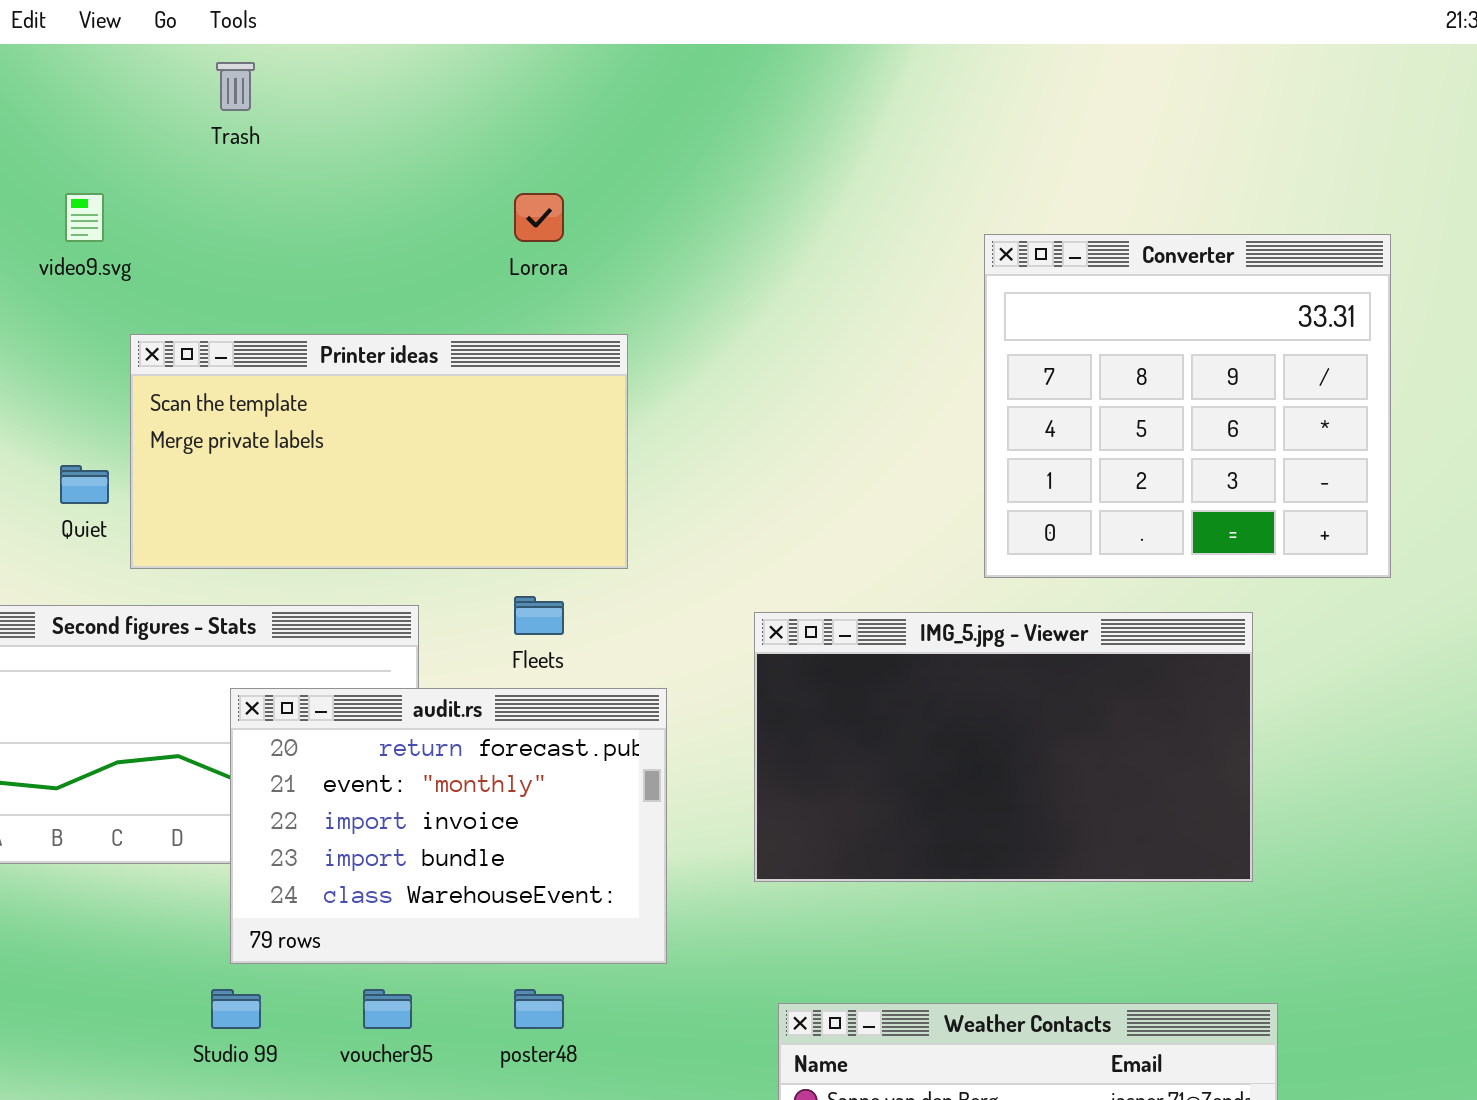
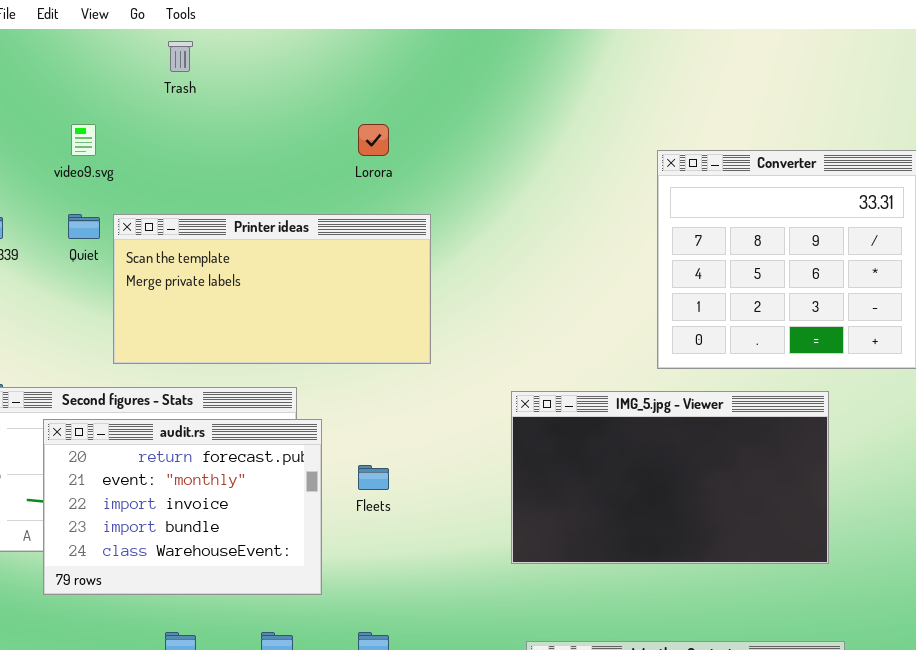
Quiet: [60,465,109,504] -> [68,214,100,239], moved
Fleets: [514,596,564,635] -> [358,465,389,490], moved
audit.rs: [230,688,667,964] -> [43,419,322,595], moved

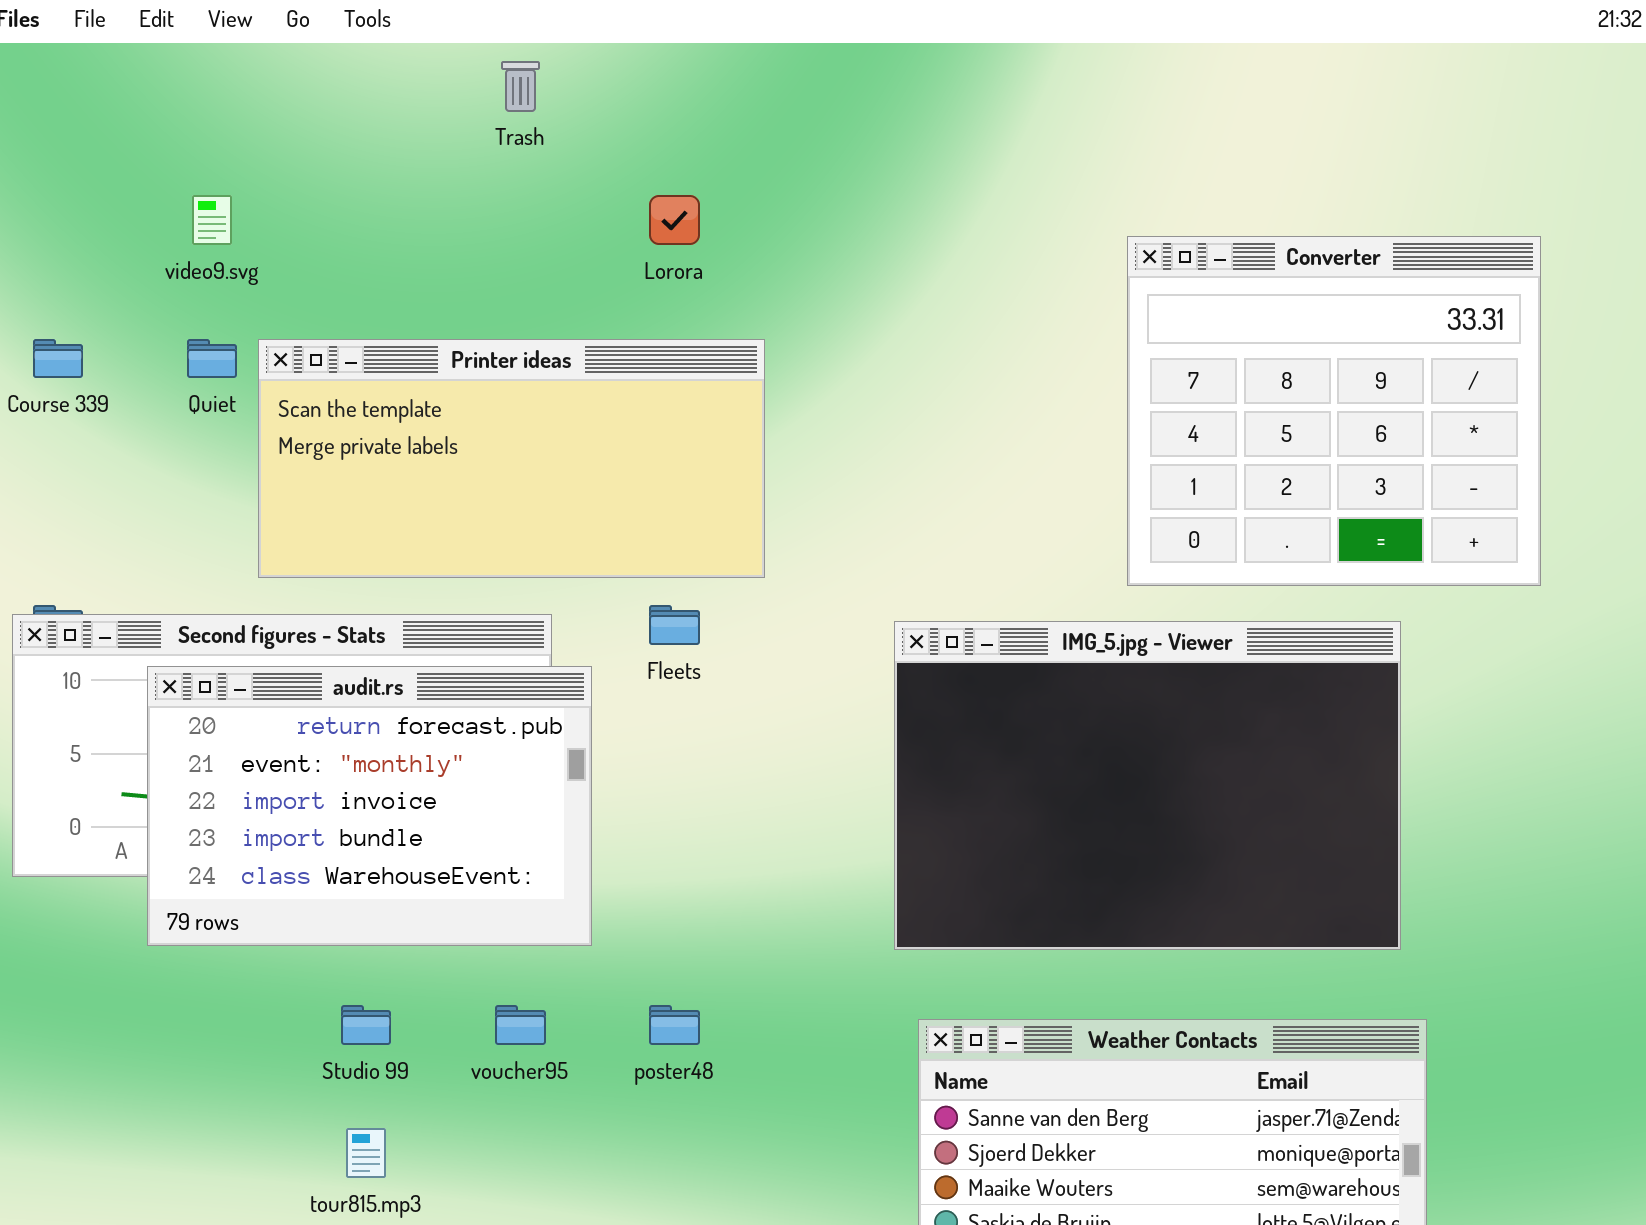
Trash: [168,41,193,72] -> [501,61,540,112], moved
IMG_5.jpg - Viewer: [511,391,829,564] -> [894,621,1401,950], resized
Fleets: [358,465,389,490] -> [649,605,700,645], moved

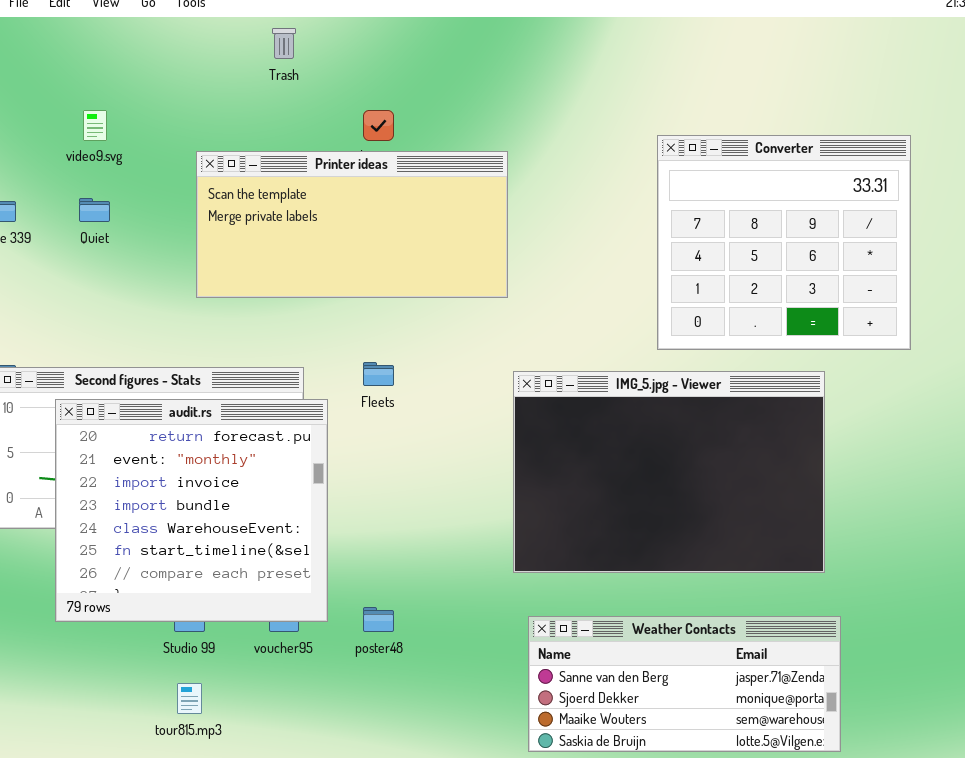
Printer ideas: [258,339,765,578] -> [196,151,508,298], moved
audit.rs: [147,666,592,946] -> [55,399,328,622], resized

